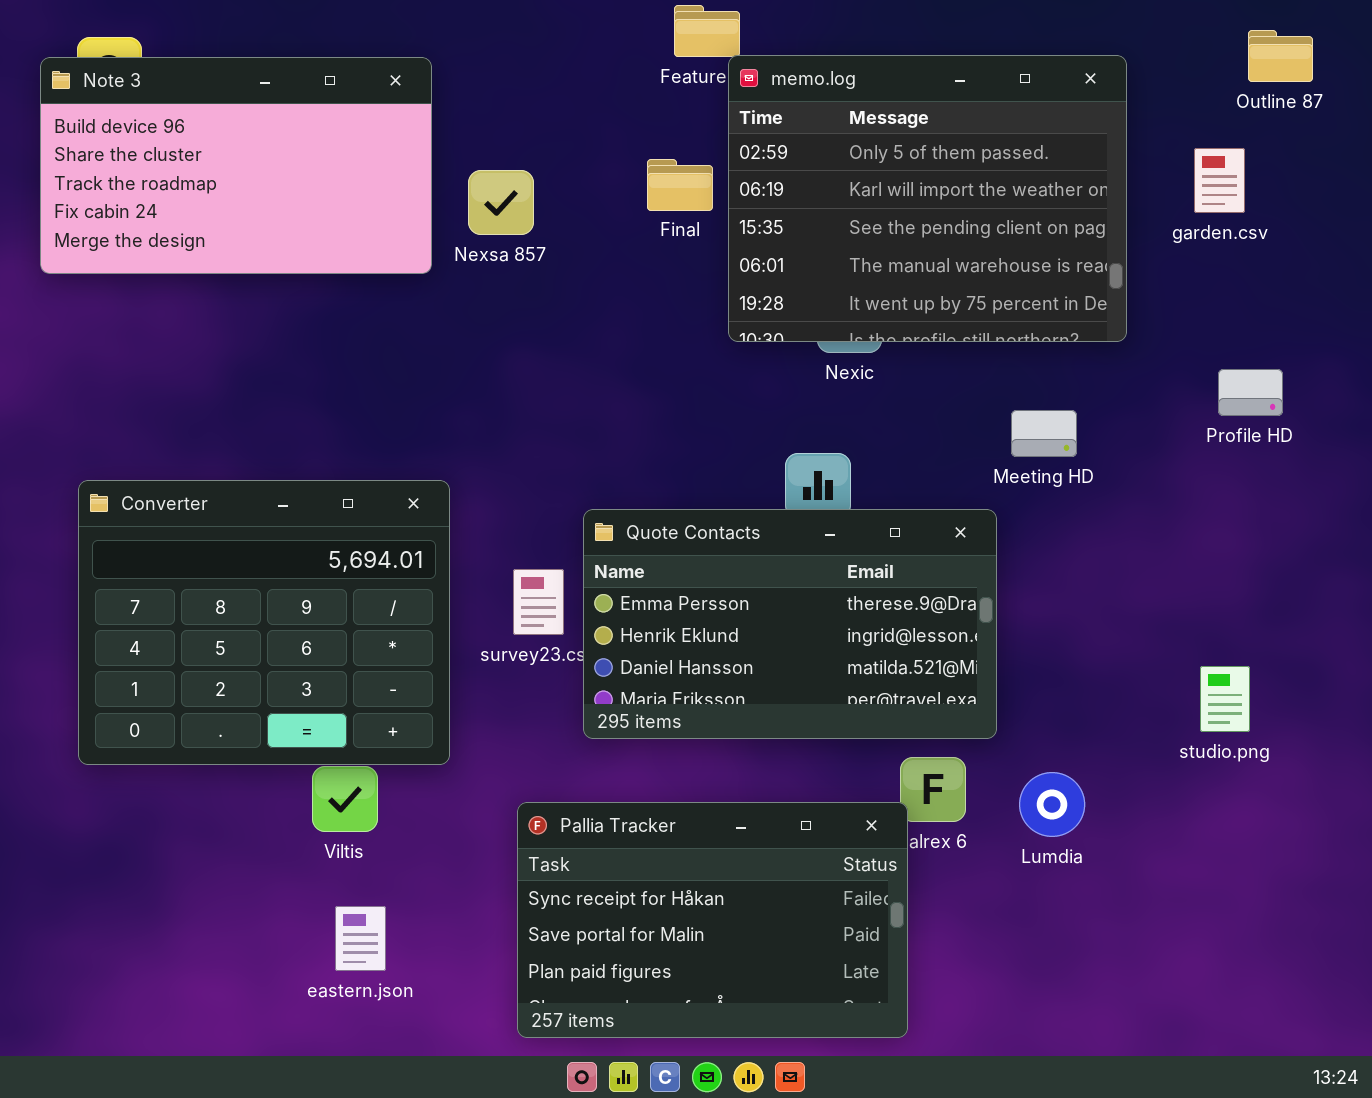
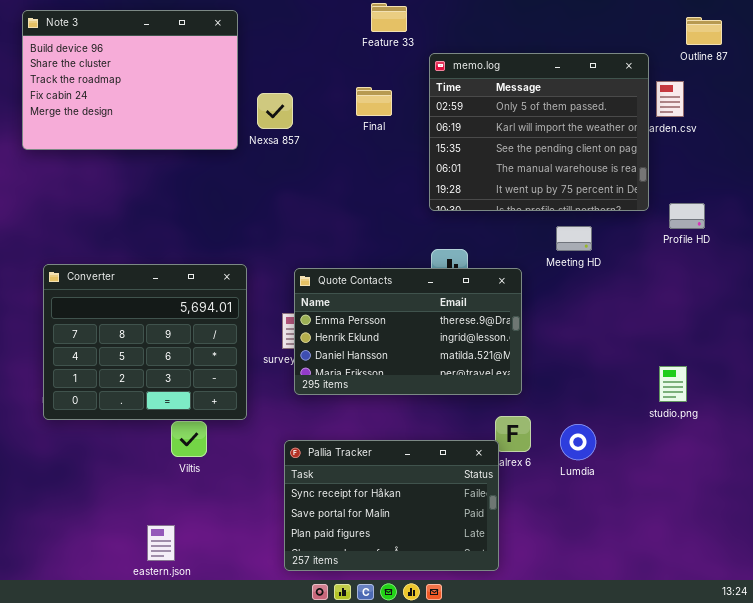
memo.log: [728,55,1127,342] -> [429,53,649,211], moved
Note 3: [40,57,432,274] -> [22,10,238,150], resized
Quote Contacts: [583,509,997,739] -> [294,268,522,395], moved
eastern.json: [335,906,386,971] -> [147,525,175,561], moved

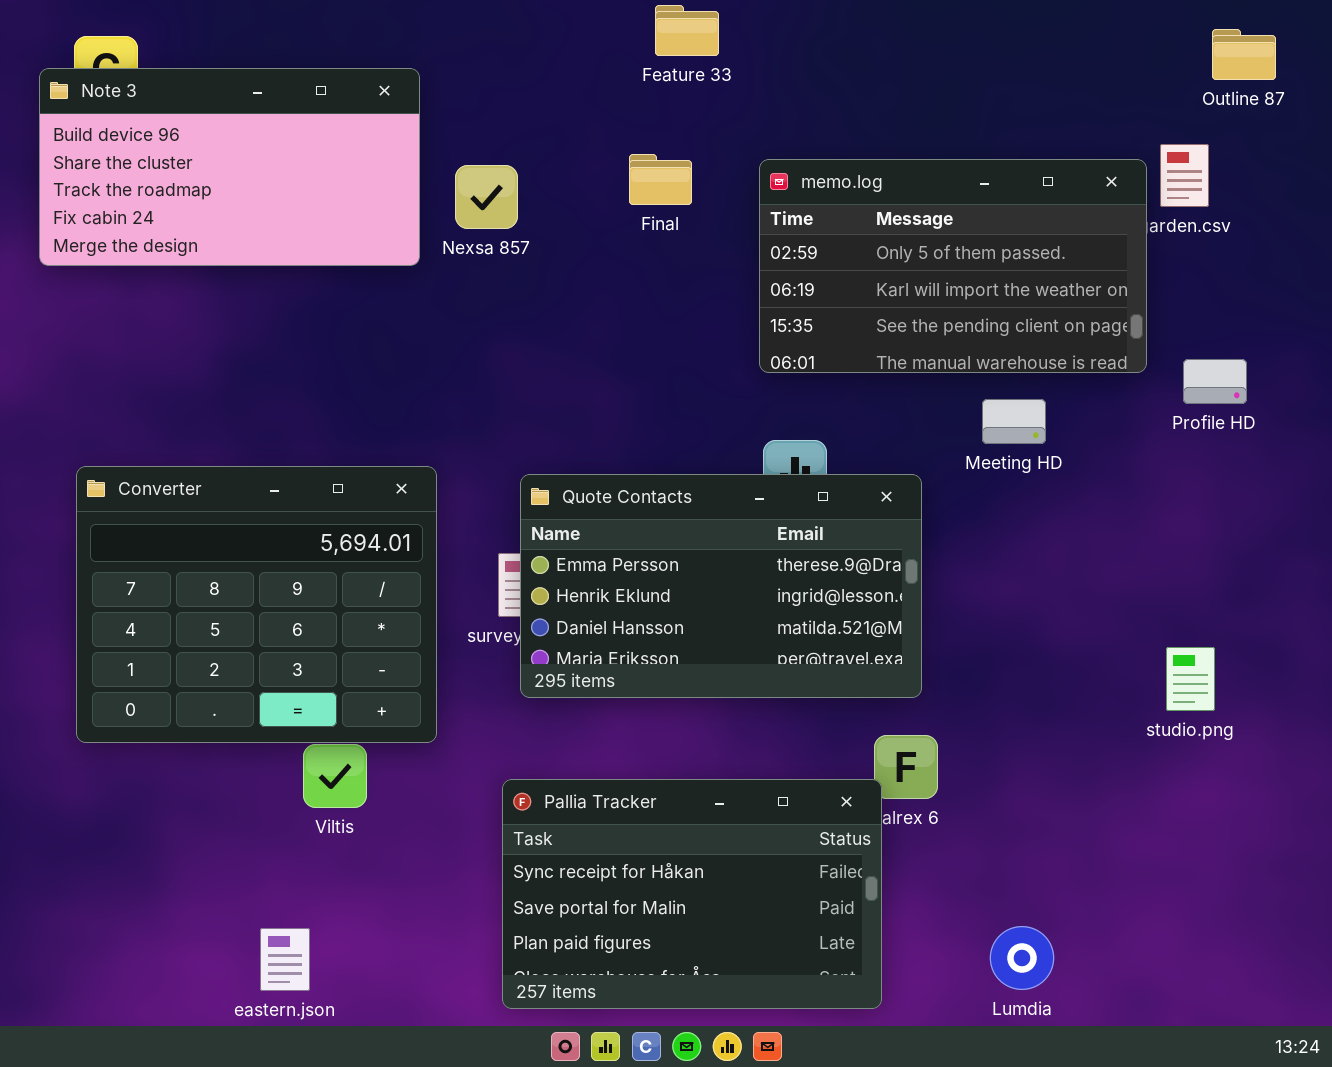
Note 3: [22,10,238,150] -> [39,68,420,266], resized
memo.log: [429,53,649,211] -> [759,159,1147,373], resized
Lumdia: [560,424,596,460] -> [990,926,1054,990], moved

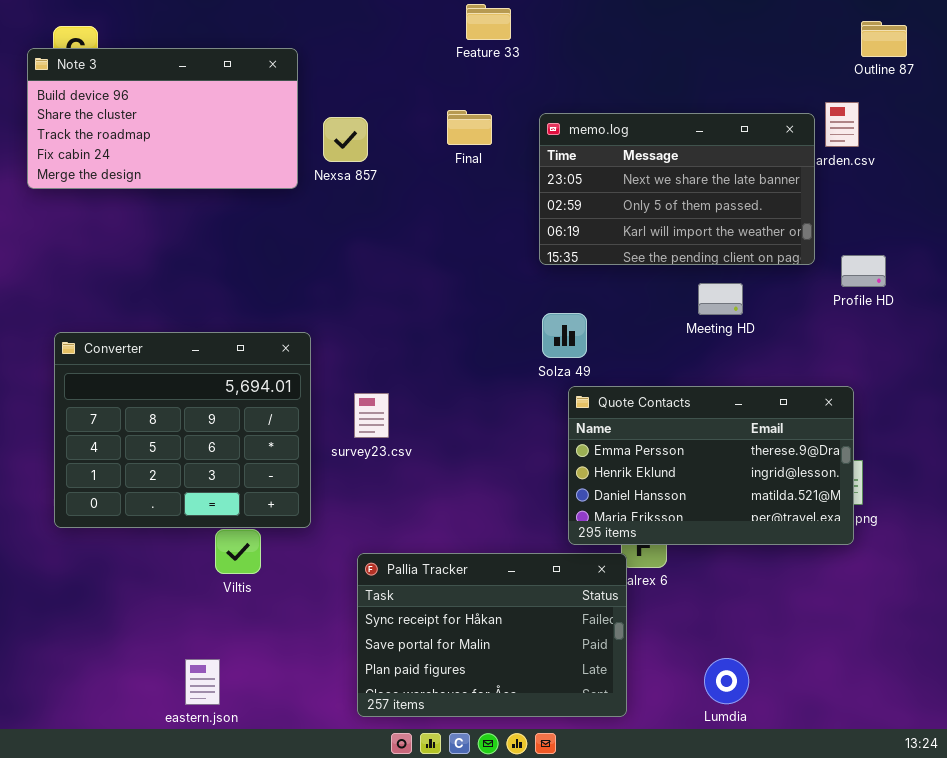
memo.log: [759,159,1147,373] -> [539,113,815,265], scrolled up 1 row
Quote Contacts: [520,474,922,698] -> [568,386,854,545], moved

